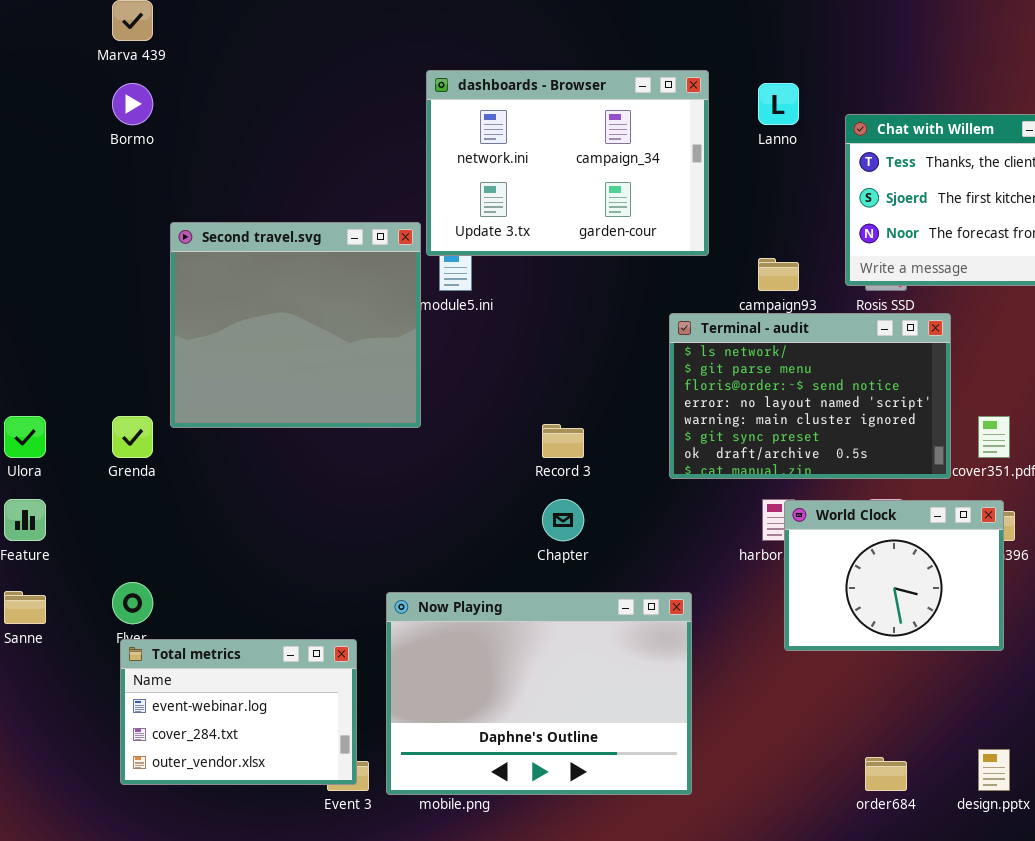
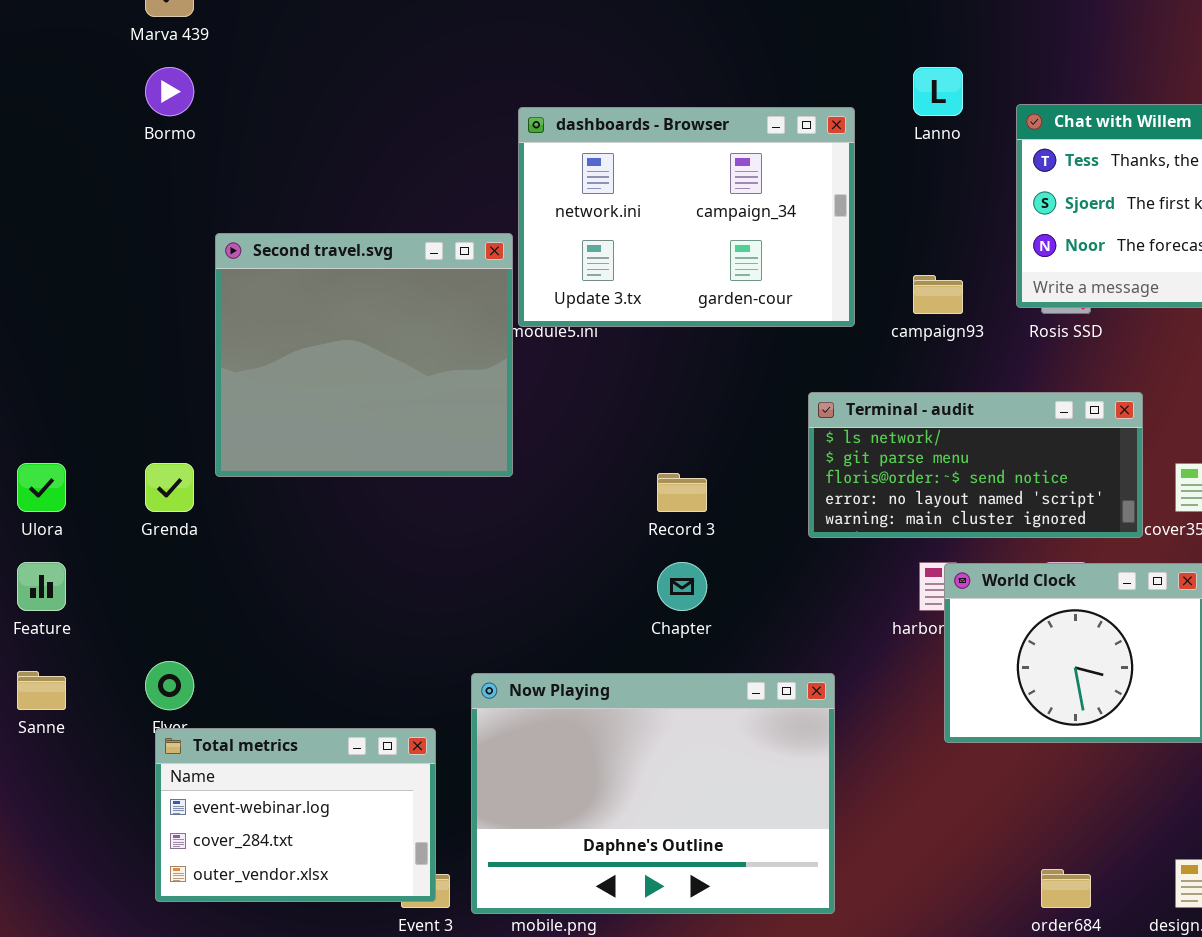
dashboards - Browser: [426,70,709,256] -> [518,107,855,327], moved
Terminal - audit: [669,313,951,479] -> [808,392,1143,538], resized

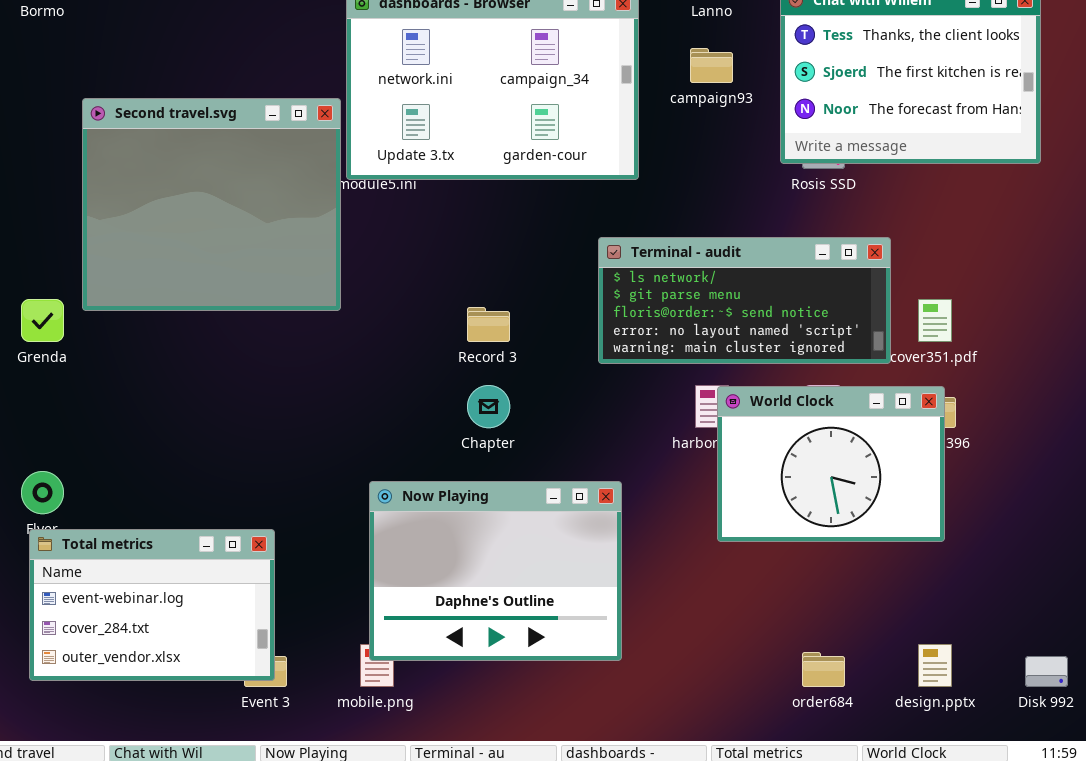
campaign93: [913,275,963,314] -> [690,48,733,83], moved
Now Playing: [471,673,835,914] -> [369,481,622,661], resized

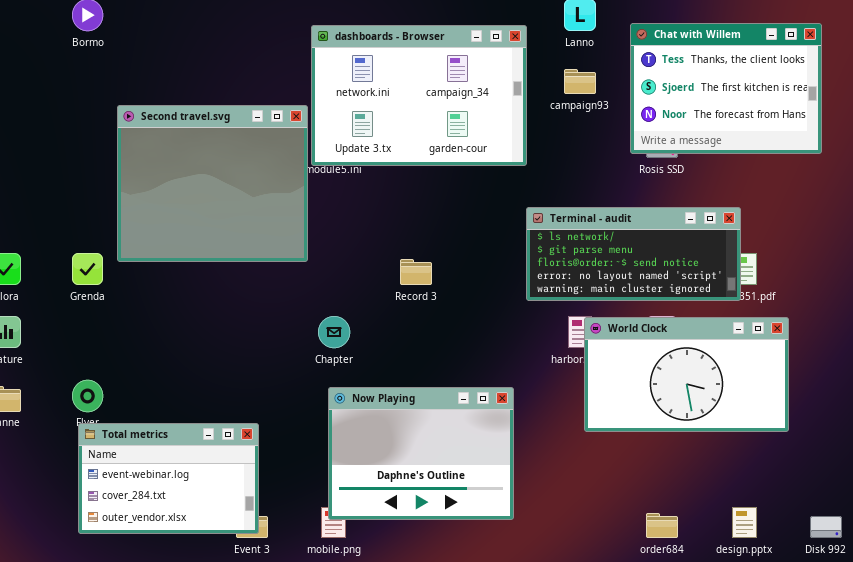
Terminal - audit: [598,237,891,364] -> [526,207,741,301], moved
Chapter: [467,385,510,428] -> [318,316,350,348], moved
World Clock: [717,386,945,542] -> [584,317,789,432], resized

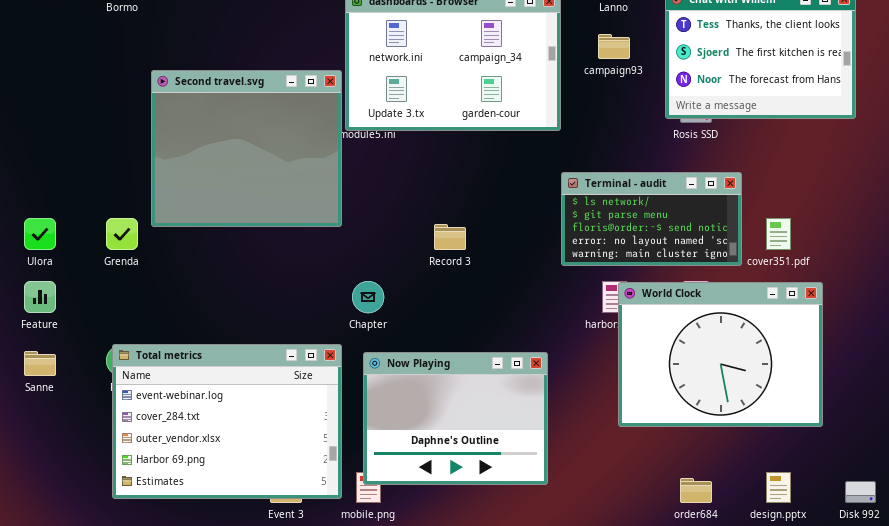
Terminal - audit: [526,207,741,301] -> [561,172,742,266], resized
World Clock: [584,317,789,432] -> [618,282,823,427], resized
Total metrics: [78,423,259,534] -> [112,344,342,499], resized

